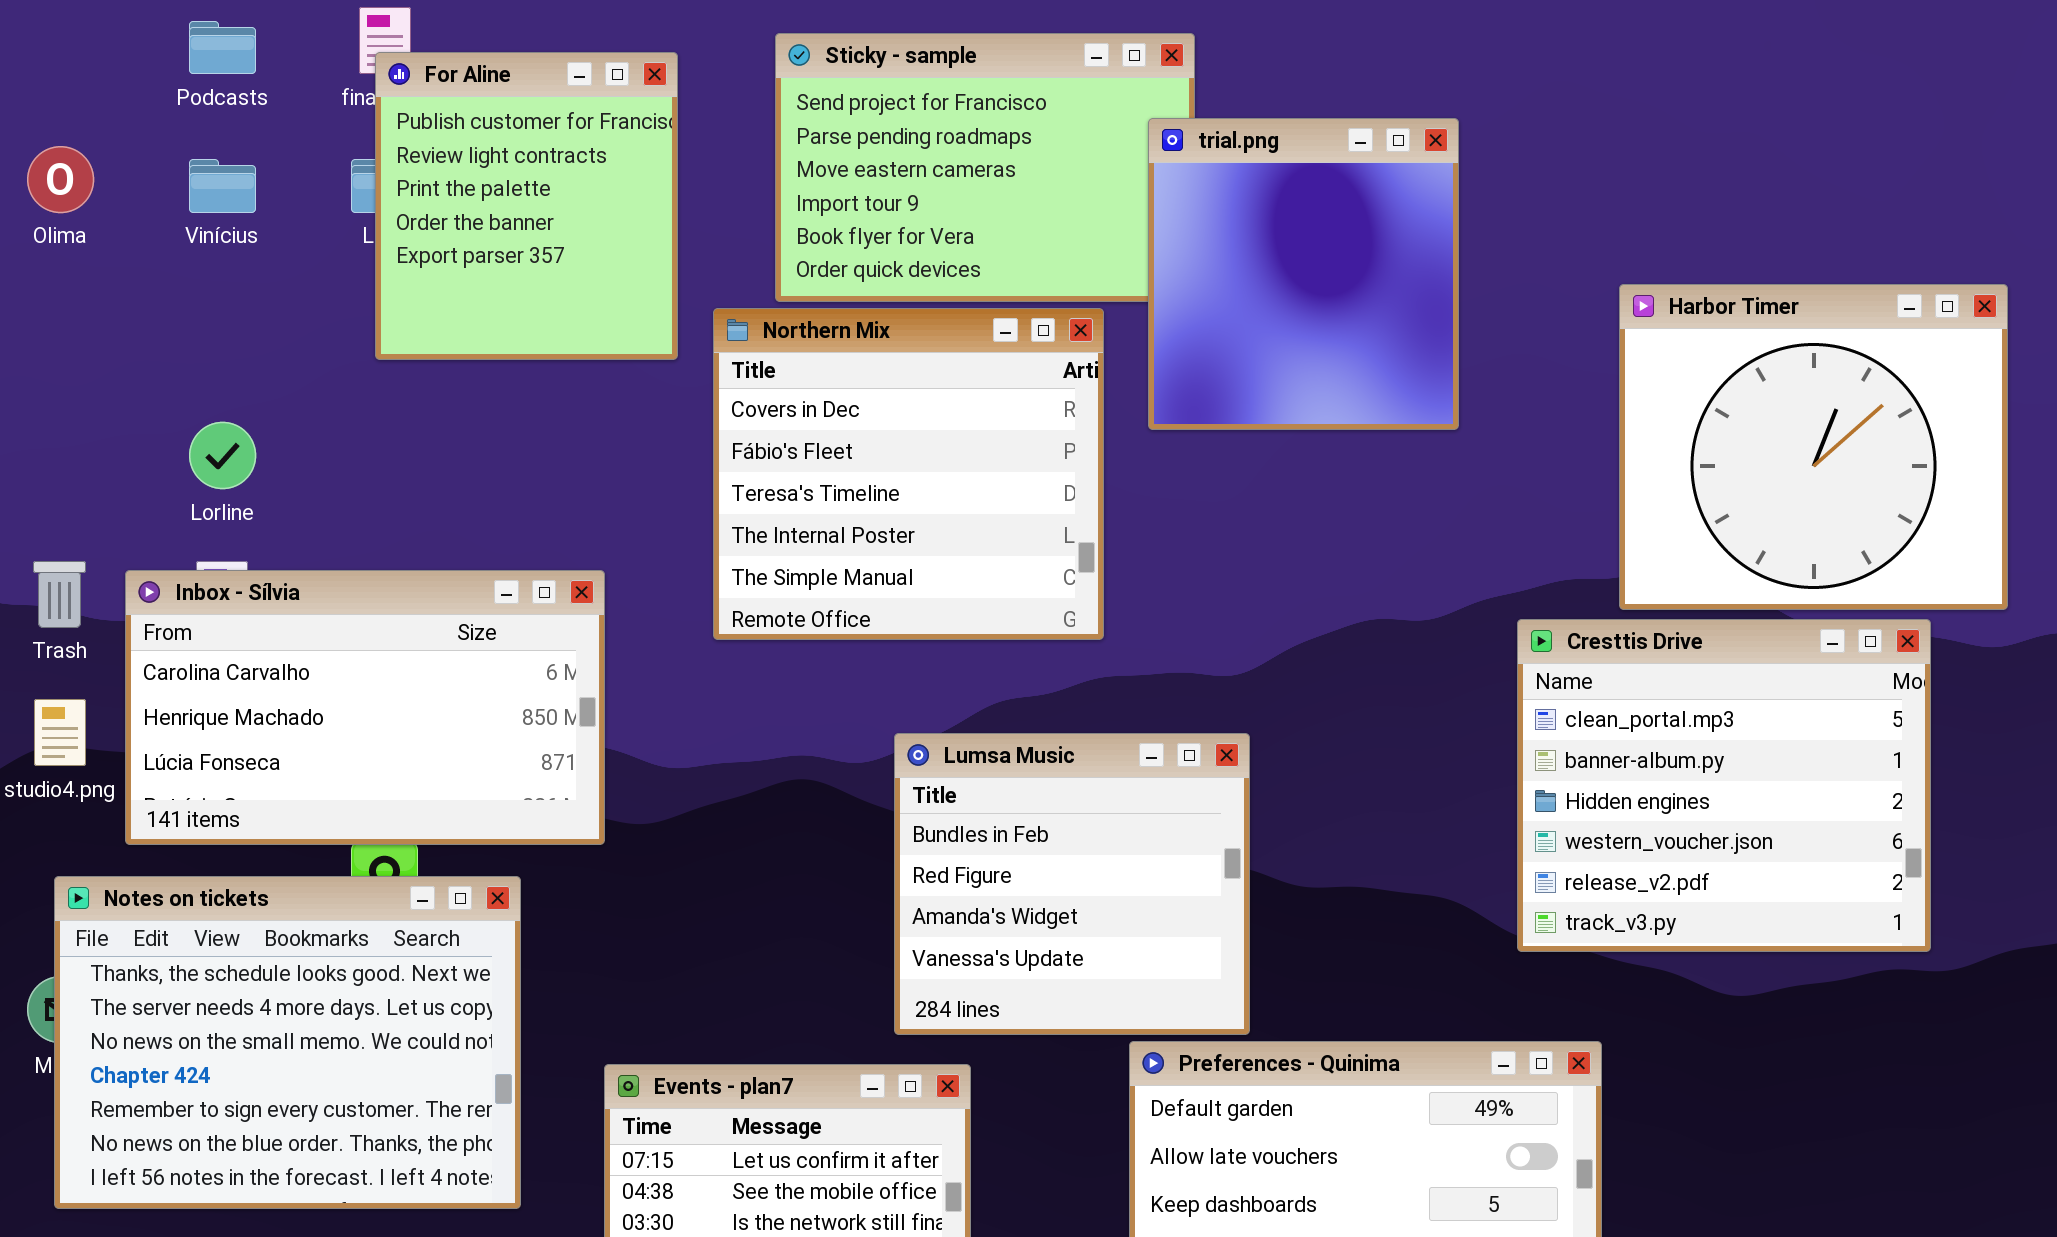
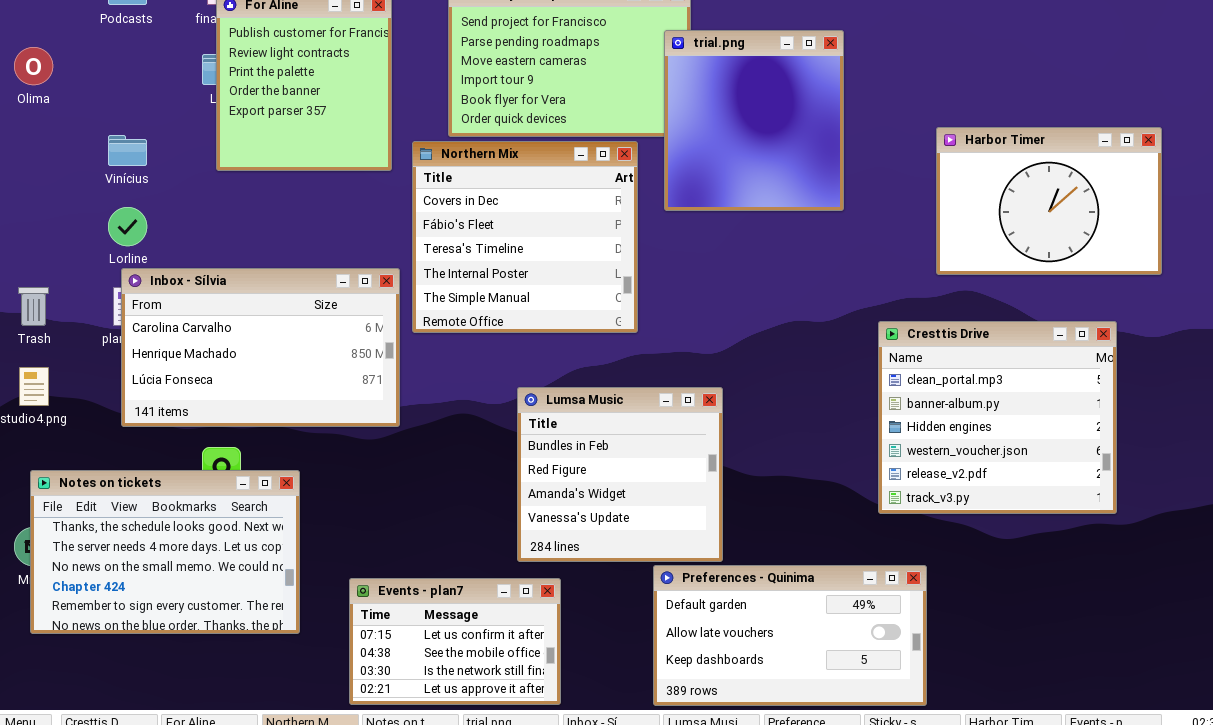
Vinícius: [189,159,256,213] -> [108,135,147,166], moved
Harbor Timer: [1619,284,2008,610] -> [936,127,1162,275], resized
Inbox - Sílvia: [125,570,605,845] -> [121,268,400,427], moved
Notes on tickets: [54,876,521,1209] -> [30,470,300,634], resized

